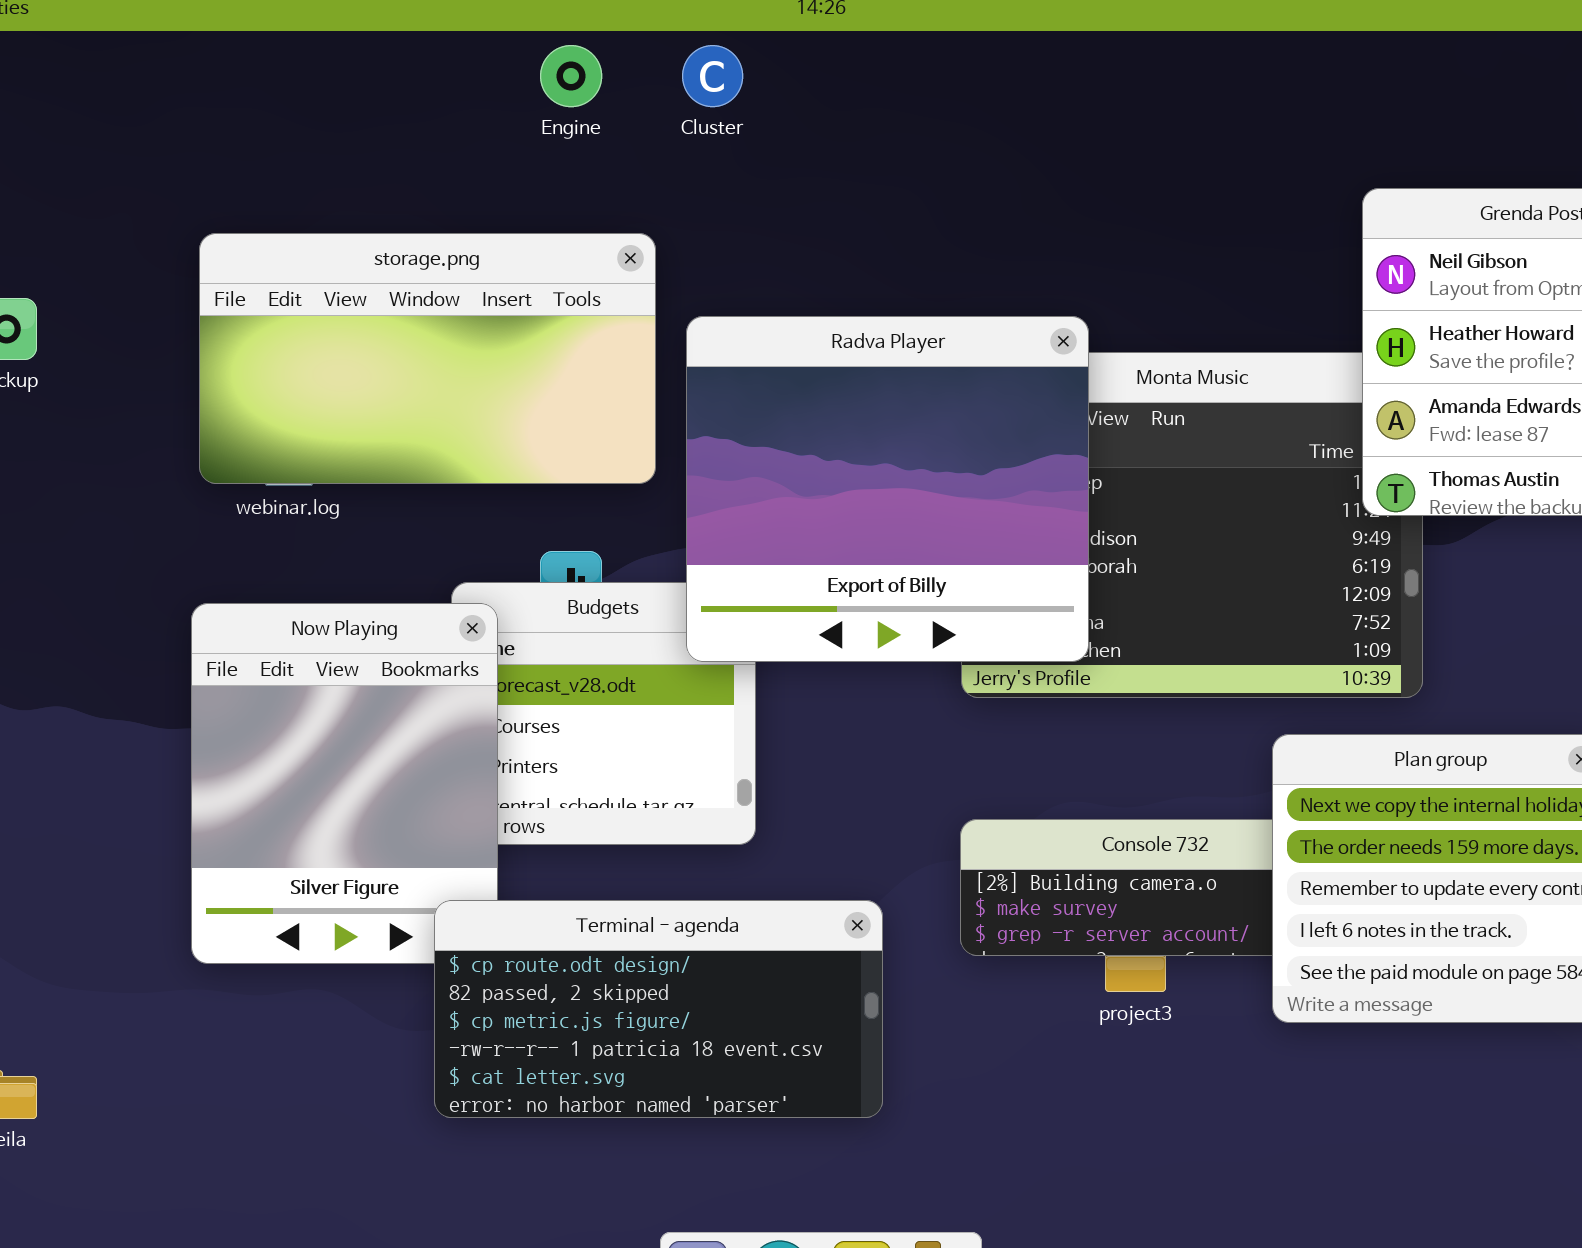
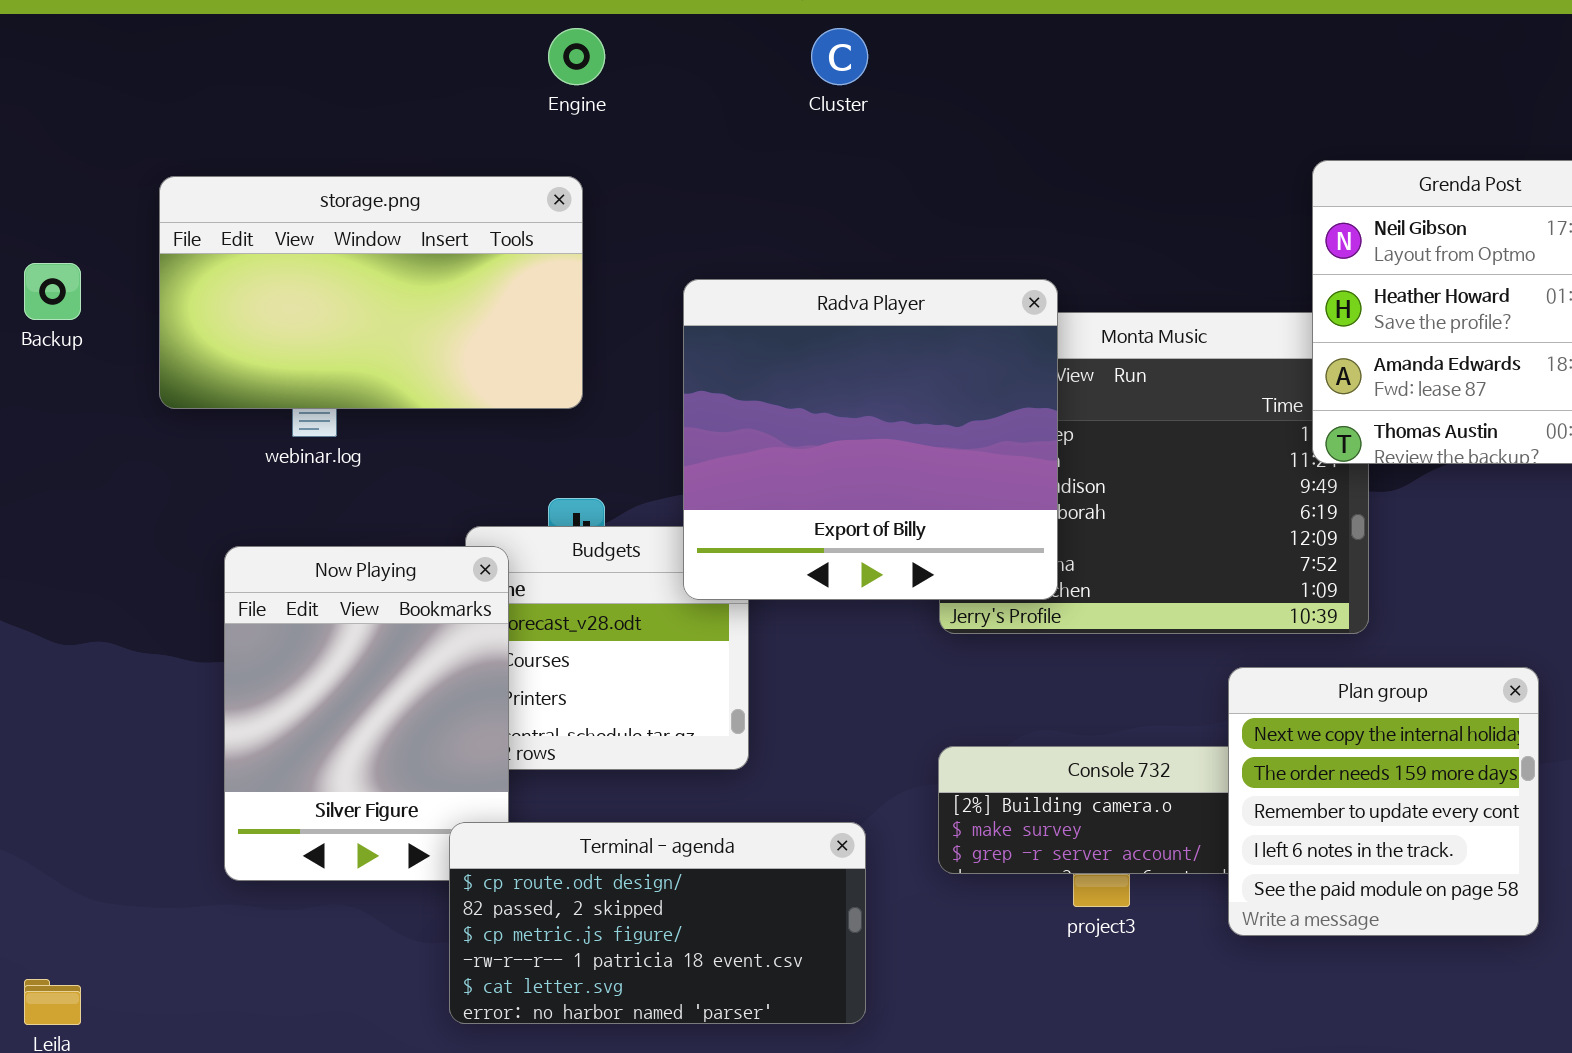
Cluster: [682,45,743,107] -> [811,28,868,85], moved
storage.png: [199,233,656,484] -> [159,176,583,409], moved

